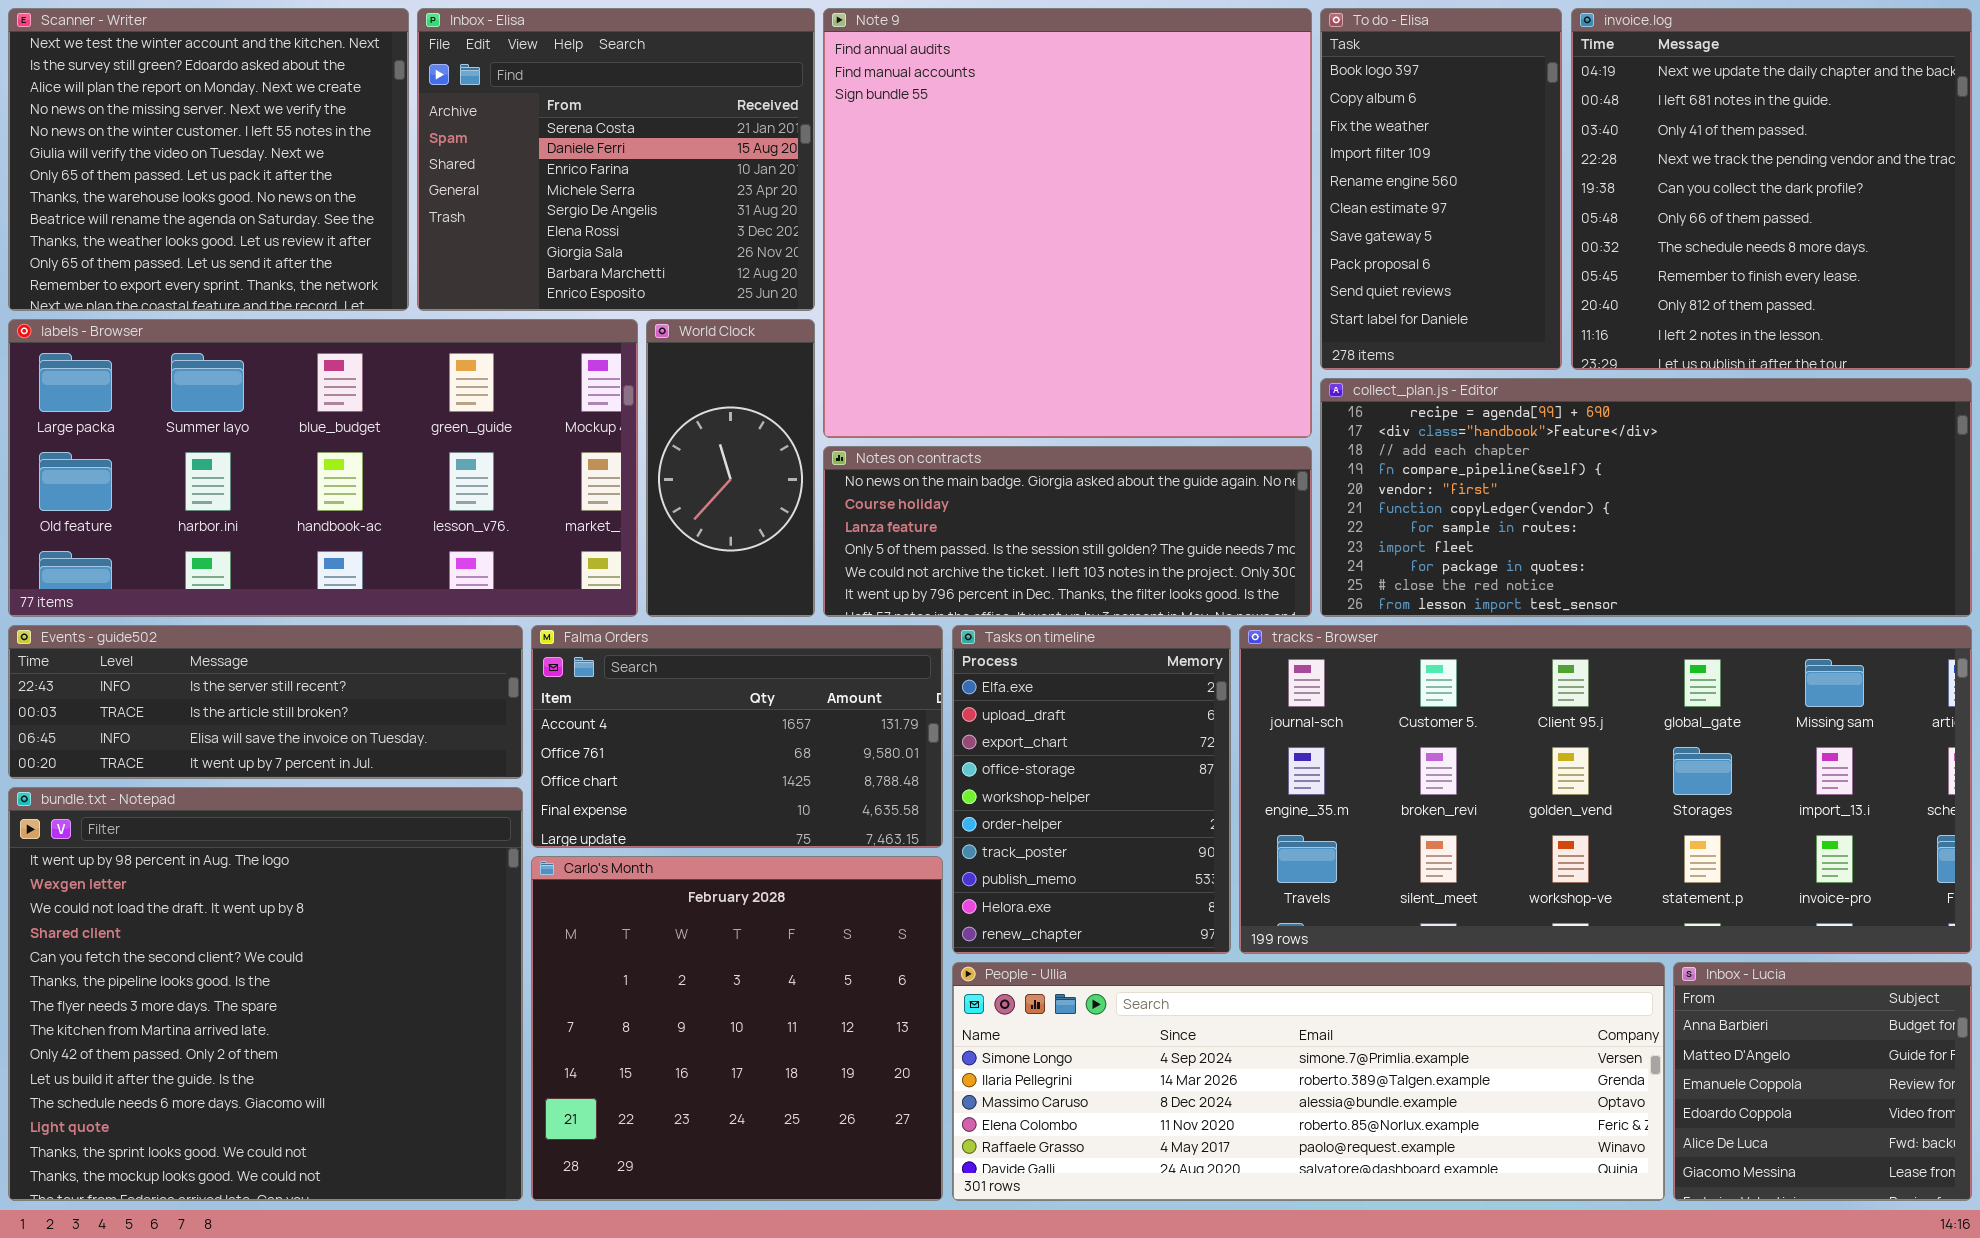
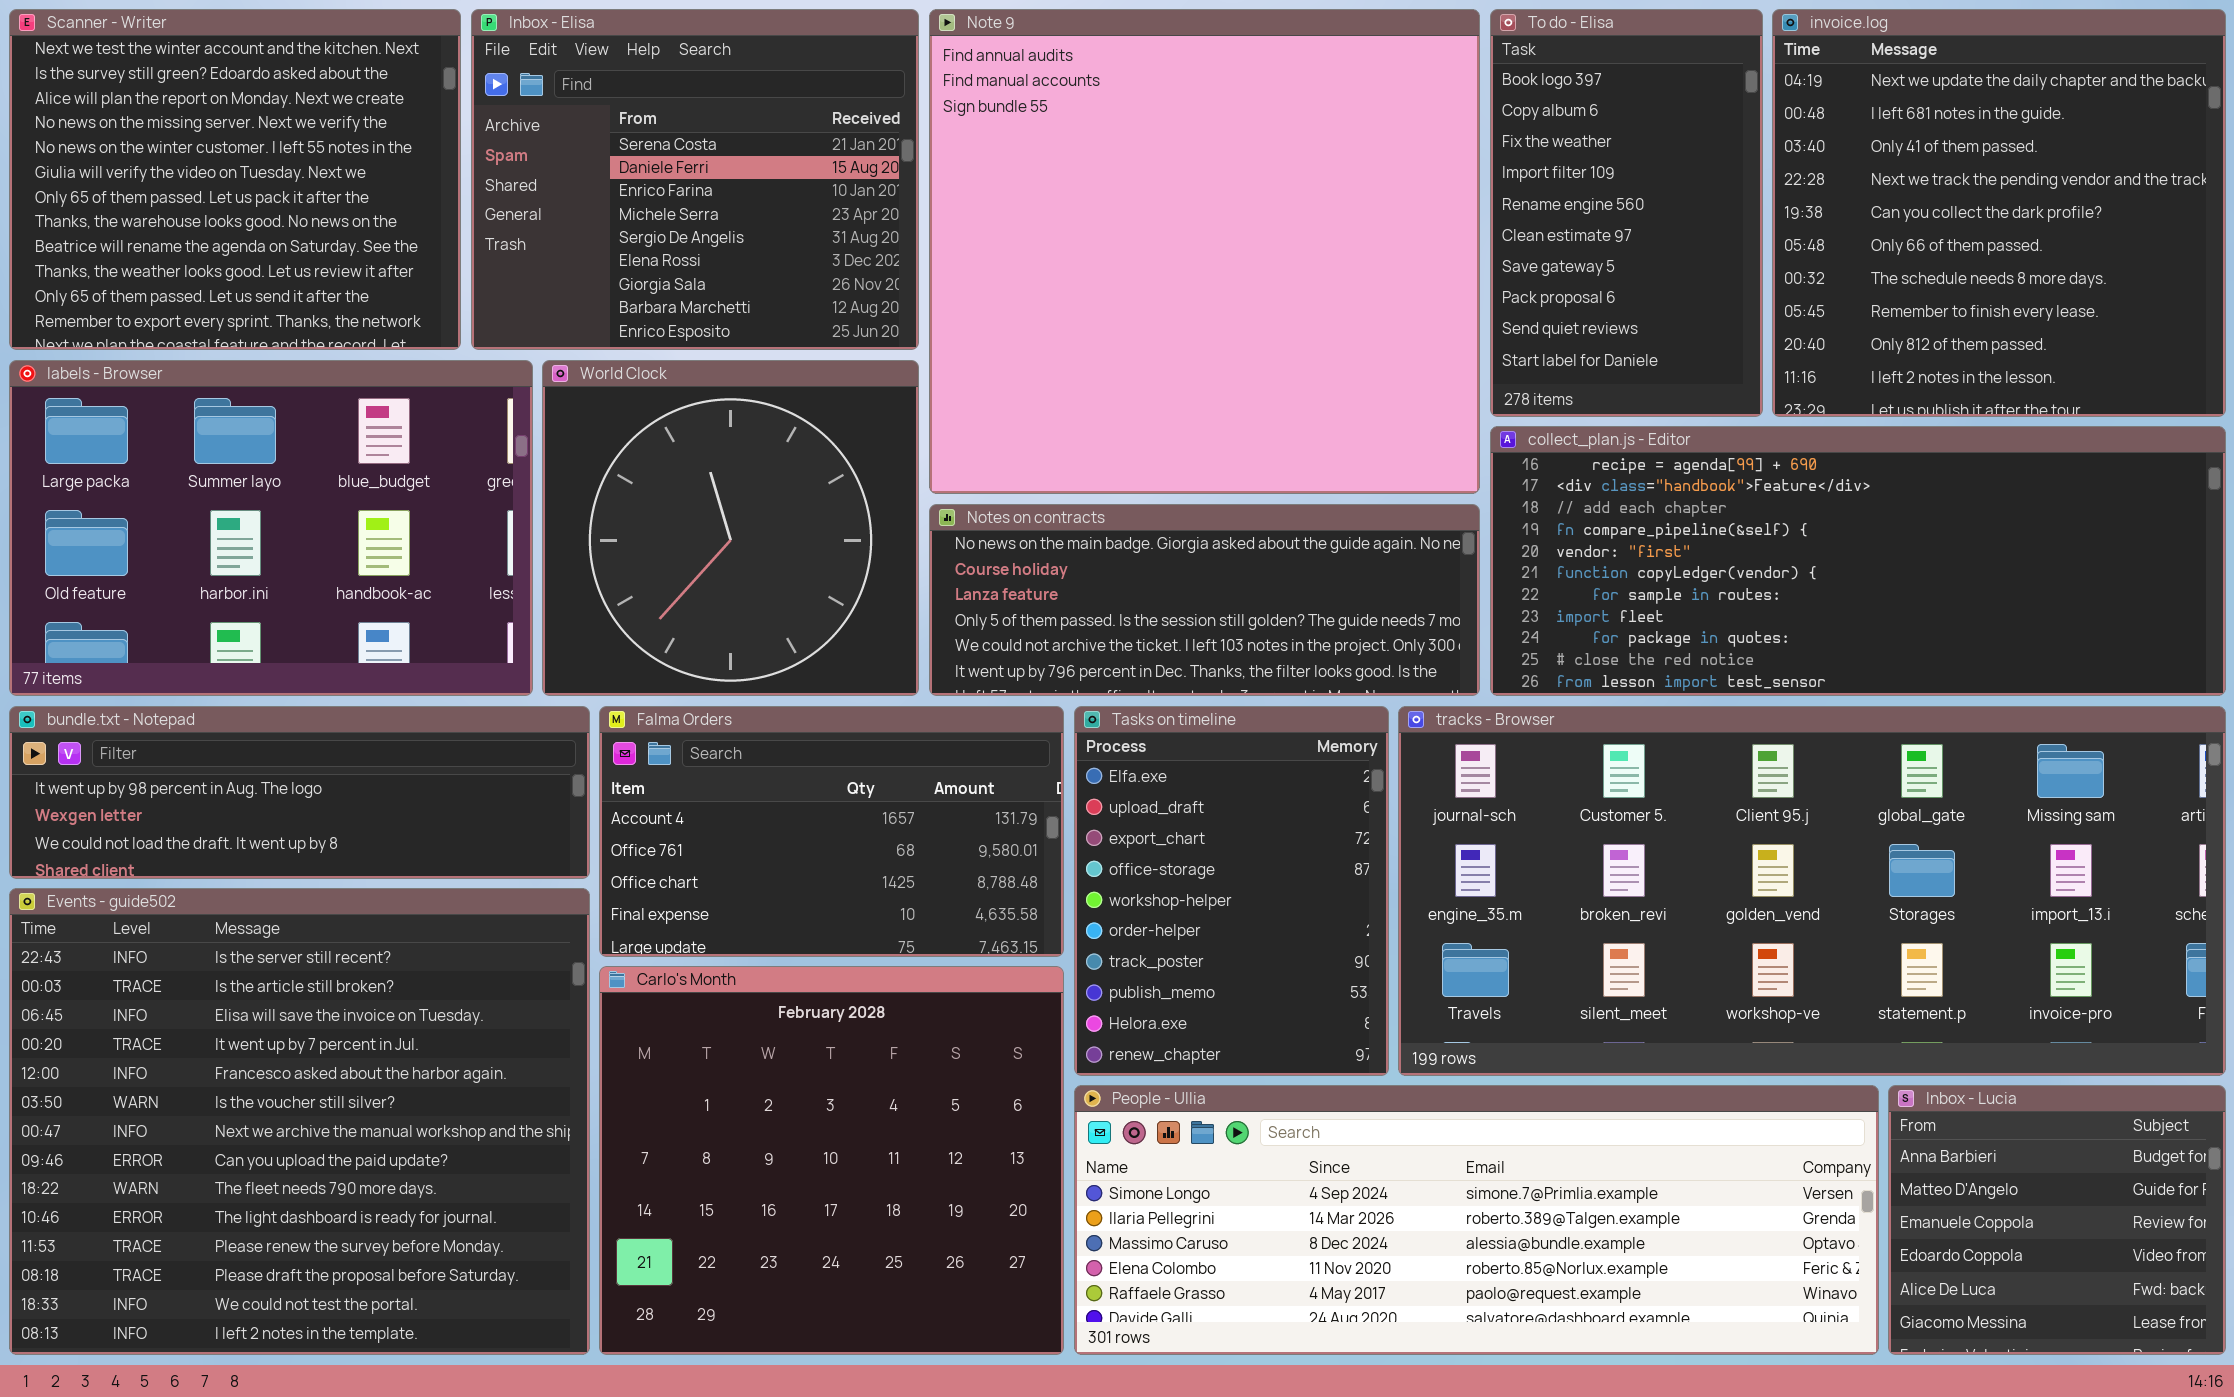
labels - Browser: [8,319,638,617] -> [9,360,533,696], resized
World Clock: [646,319,815,617] -> [542,360,919,696], resized
Events - guide502: [8,625,523,779] -> [9,888,590,1355], moved, resized
bundle.txt - Notepad: [8,787,523,1201] -> [9,706,590,879], moved, resized

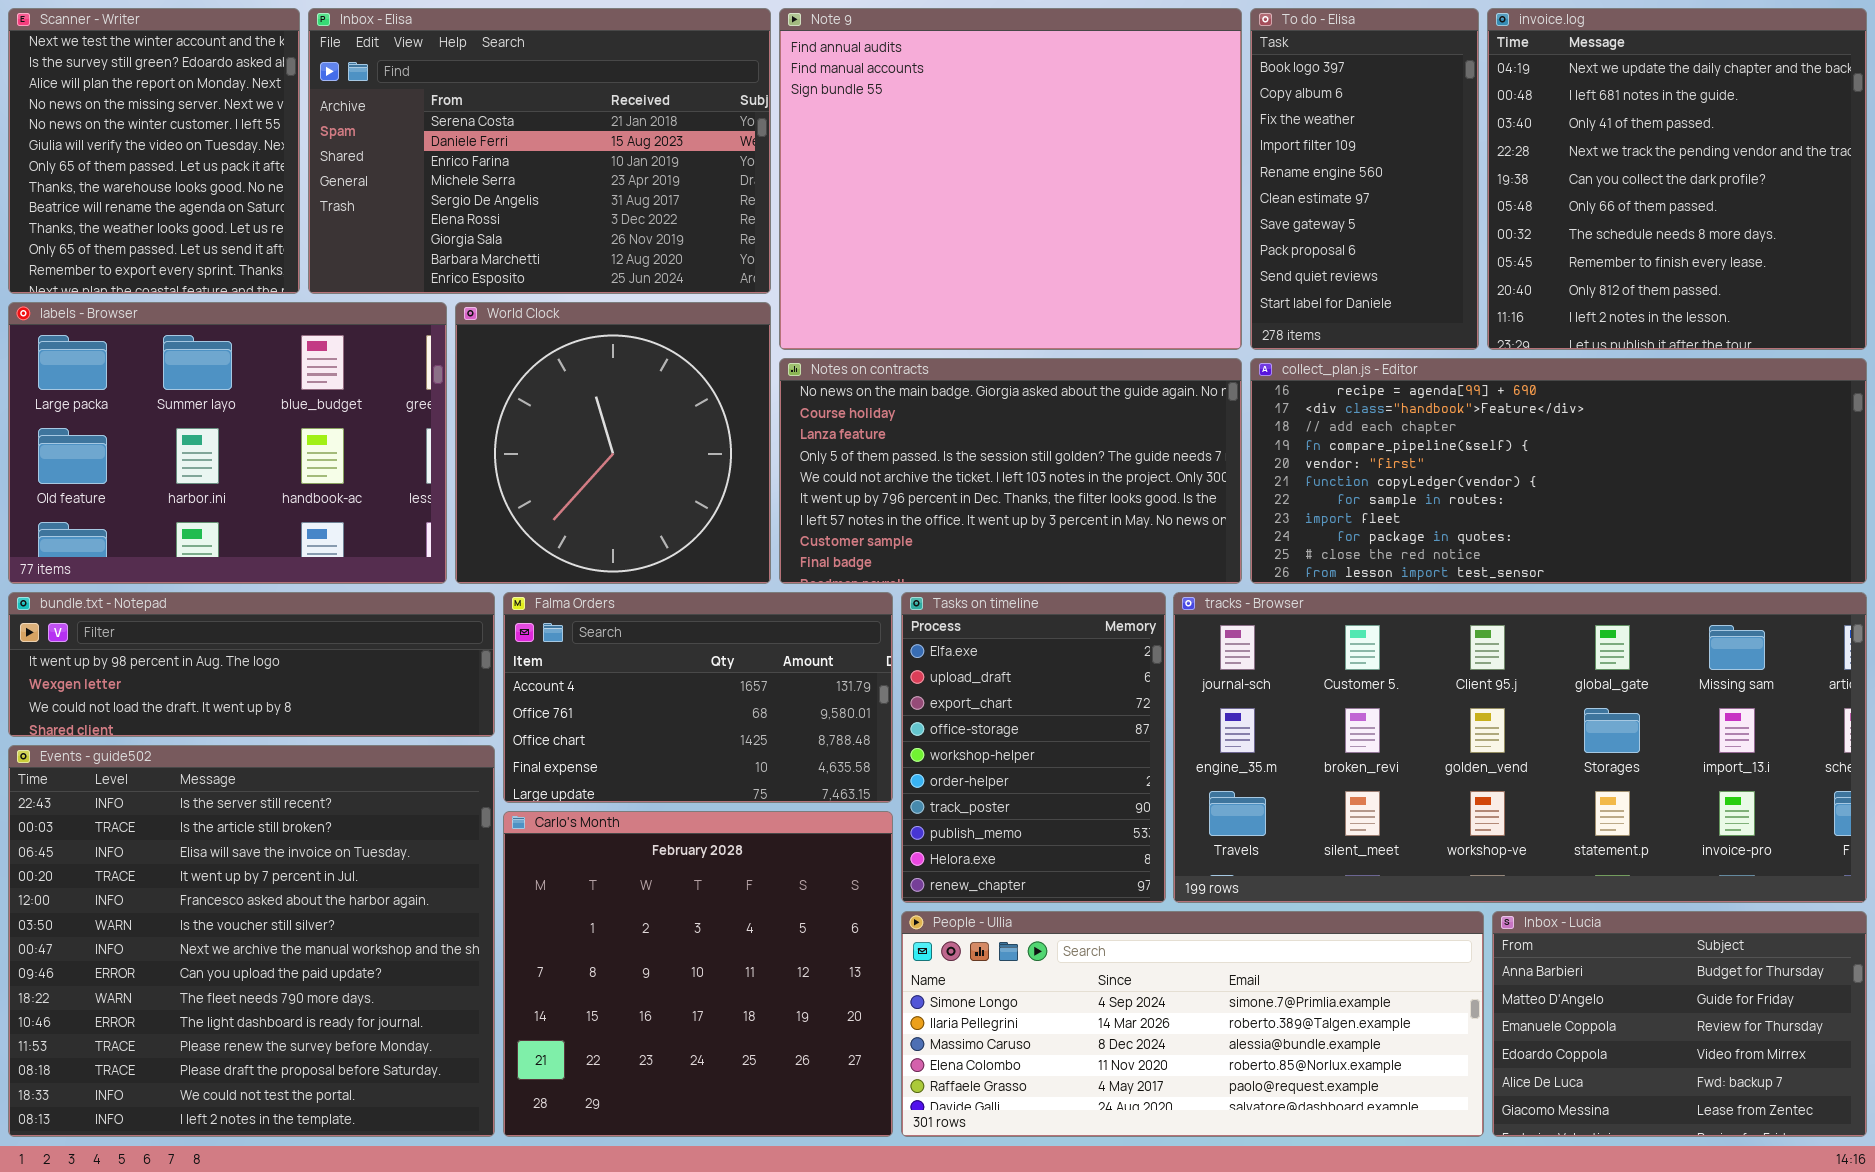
Scanner - Writer: [9,9,461,350] -> [8,8,300,294], resized
Inbox - Elisa: [471,9,919,350] -> [308,8,771,294], resized
Note 9: [929,9,1480,494] -> [779,8,1242,350], resized
Notes on contracts: [929,504,1480,696] -> [779,358,1242,584], resized
People - Ullia: [1074,1085,1879,1355] -> [901,911,1484,1137], resized
Inbox - Lucia: [1888,1085,2226,1355] -> [1492,911,1867,1137], resized

